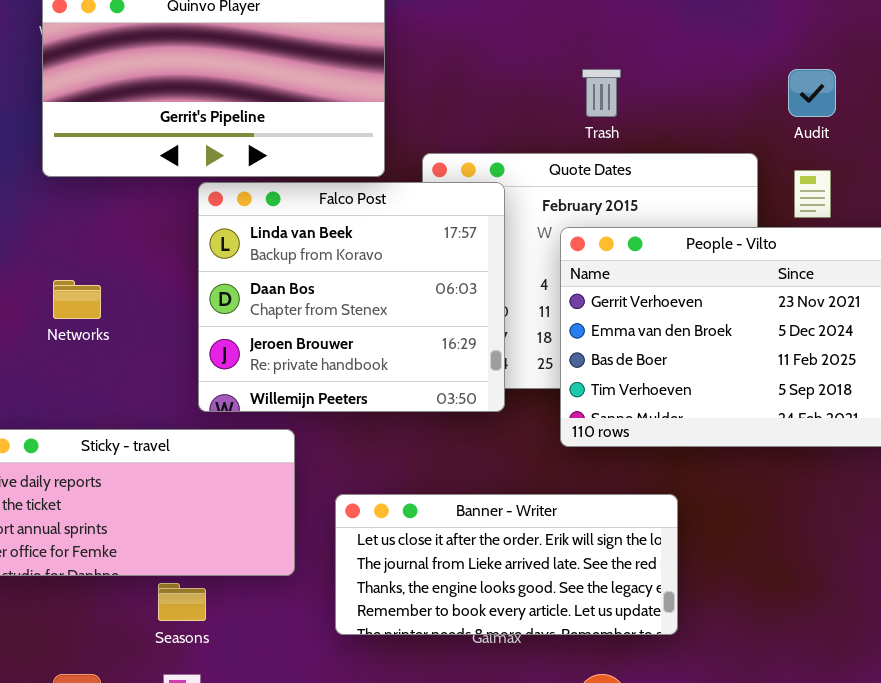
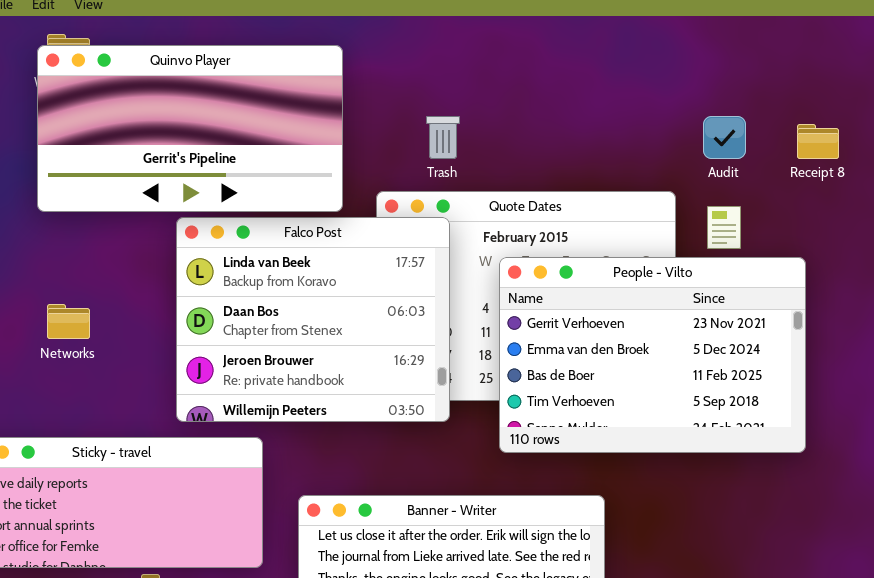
Trash: [582,69,621,117] -> [426,116,460,159], moved

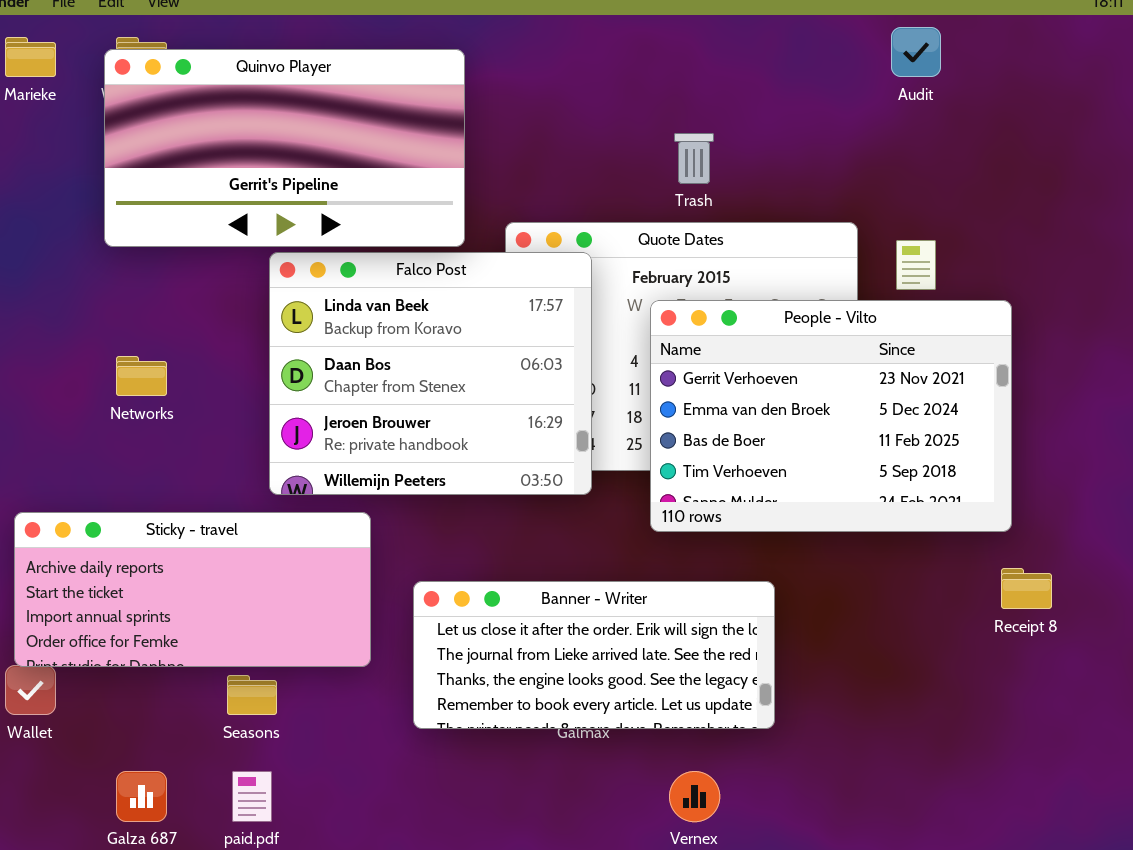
Trash: [426,116,460,159] -> [674,133,714,184], moved
Audit: [703,116,746,159] -> [891,27,941,77], moved
Receipt 8: [797,124,839,159] -> [1001,568,1052,609], moved

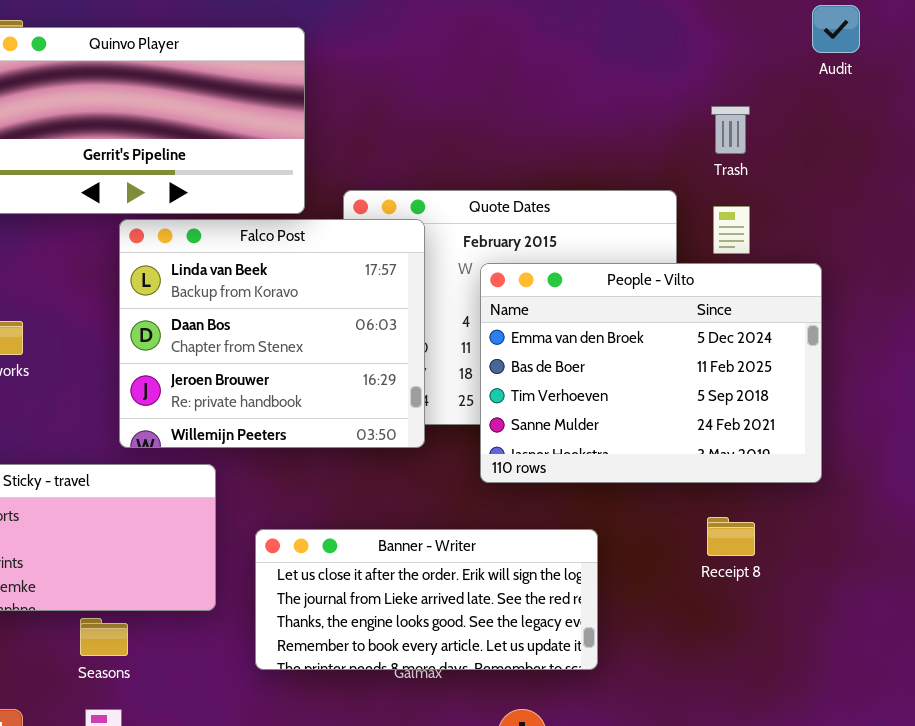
Audit: [891,27,941,77] -> [812,5,860,53], moved
Trash: [674,133,714,184] -> [711,106,750,154], moved
People - Vilto: [650,300,1012,532] -> [480,263,822,483], scrolled down 1 row
Receipt 8: [1001,568,1052,609] -> [707,517,755,556], moved

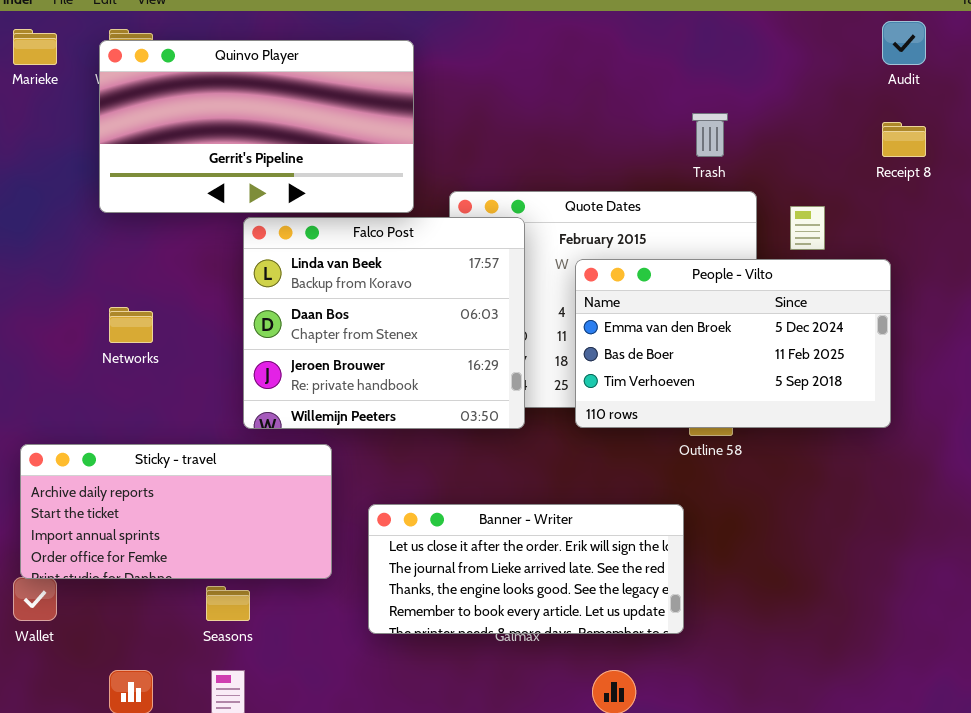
Trash: [711,106,750,154] -> [692,113,728,157], moved
People - Vilto: [480,263,822,483] -> [575,259,891,428], resized
Receipt 8: [707,517,755,556] -> [882,122,926,157], moved

